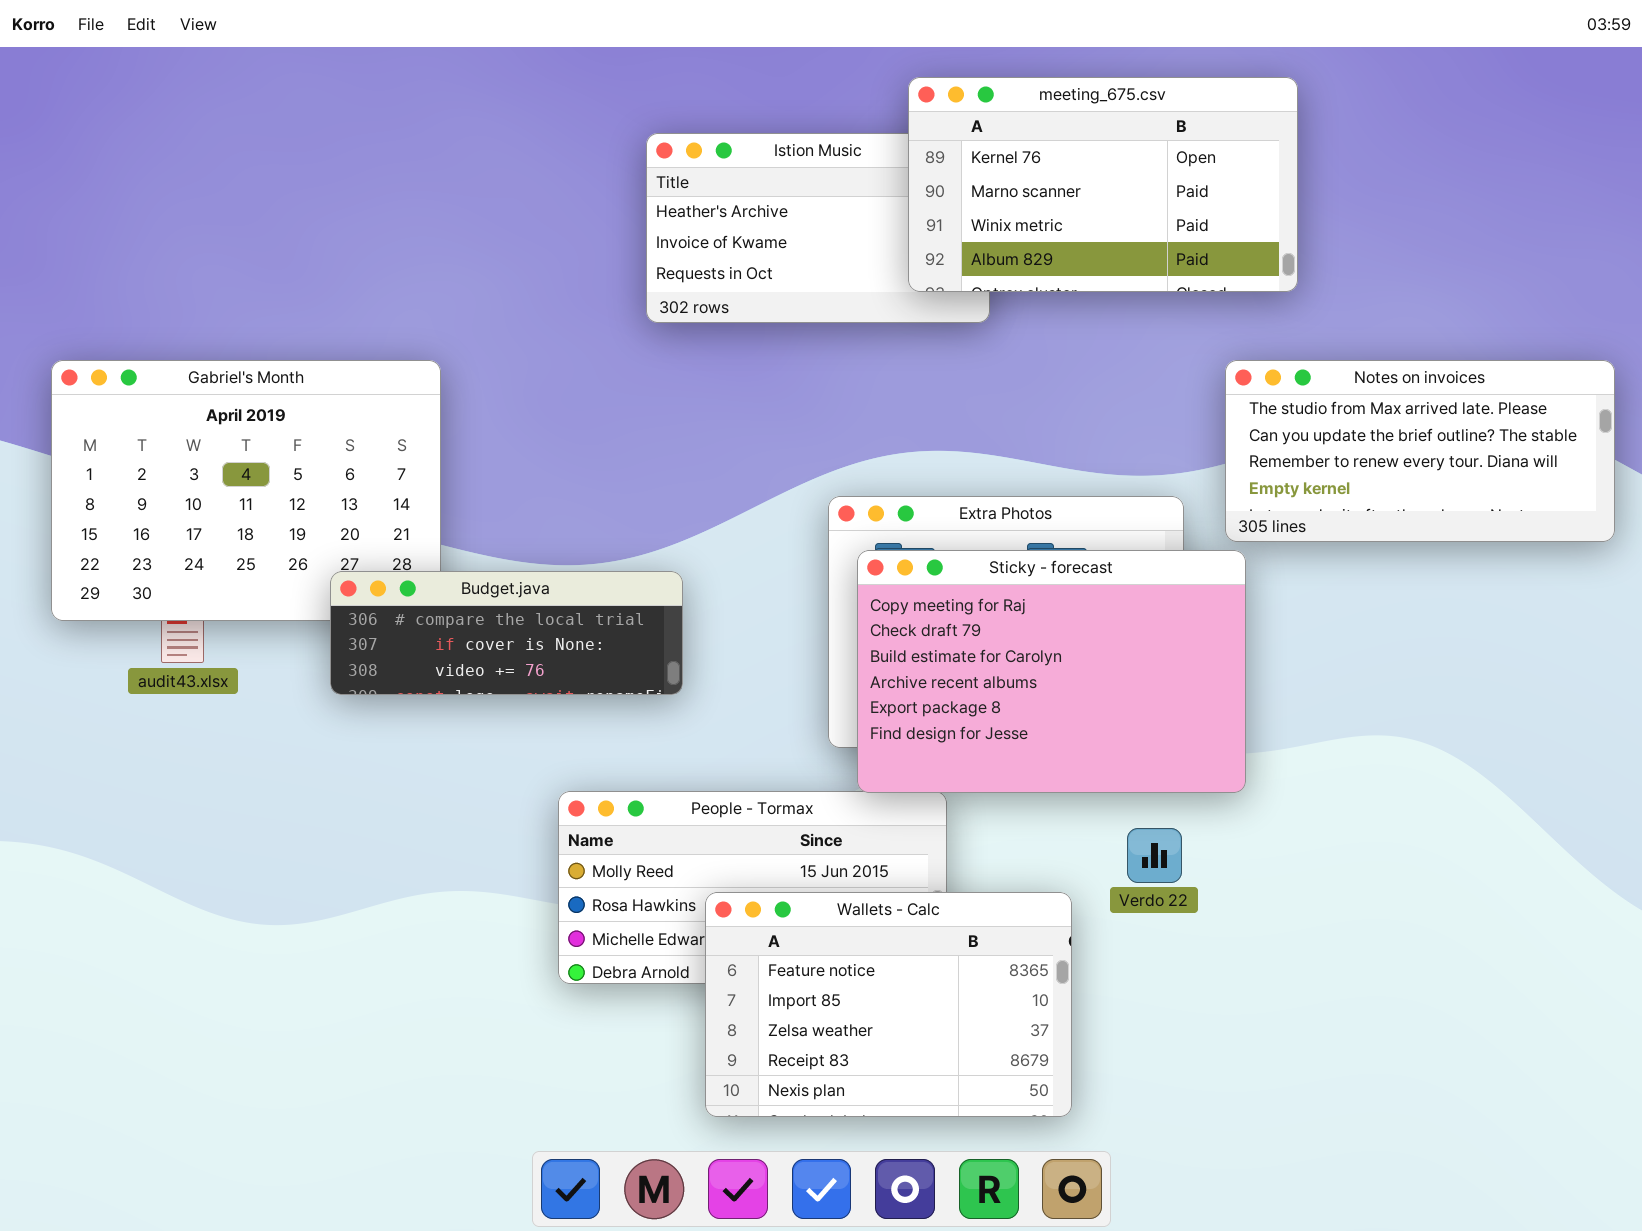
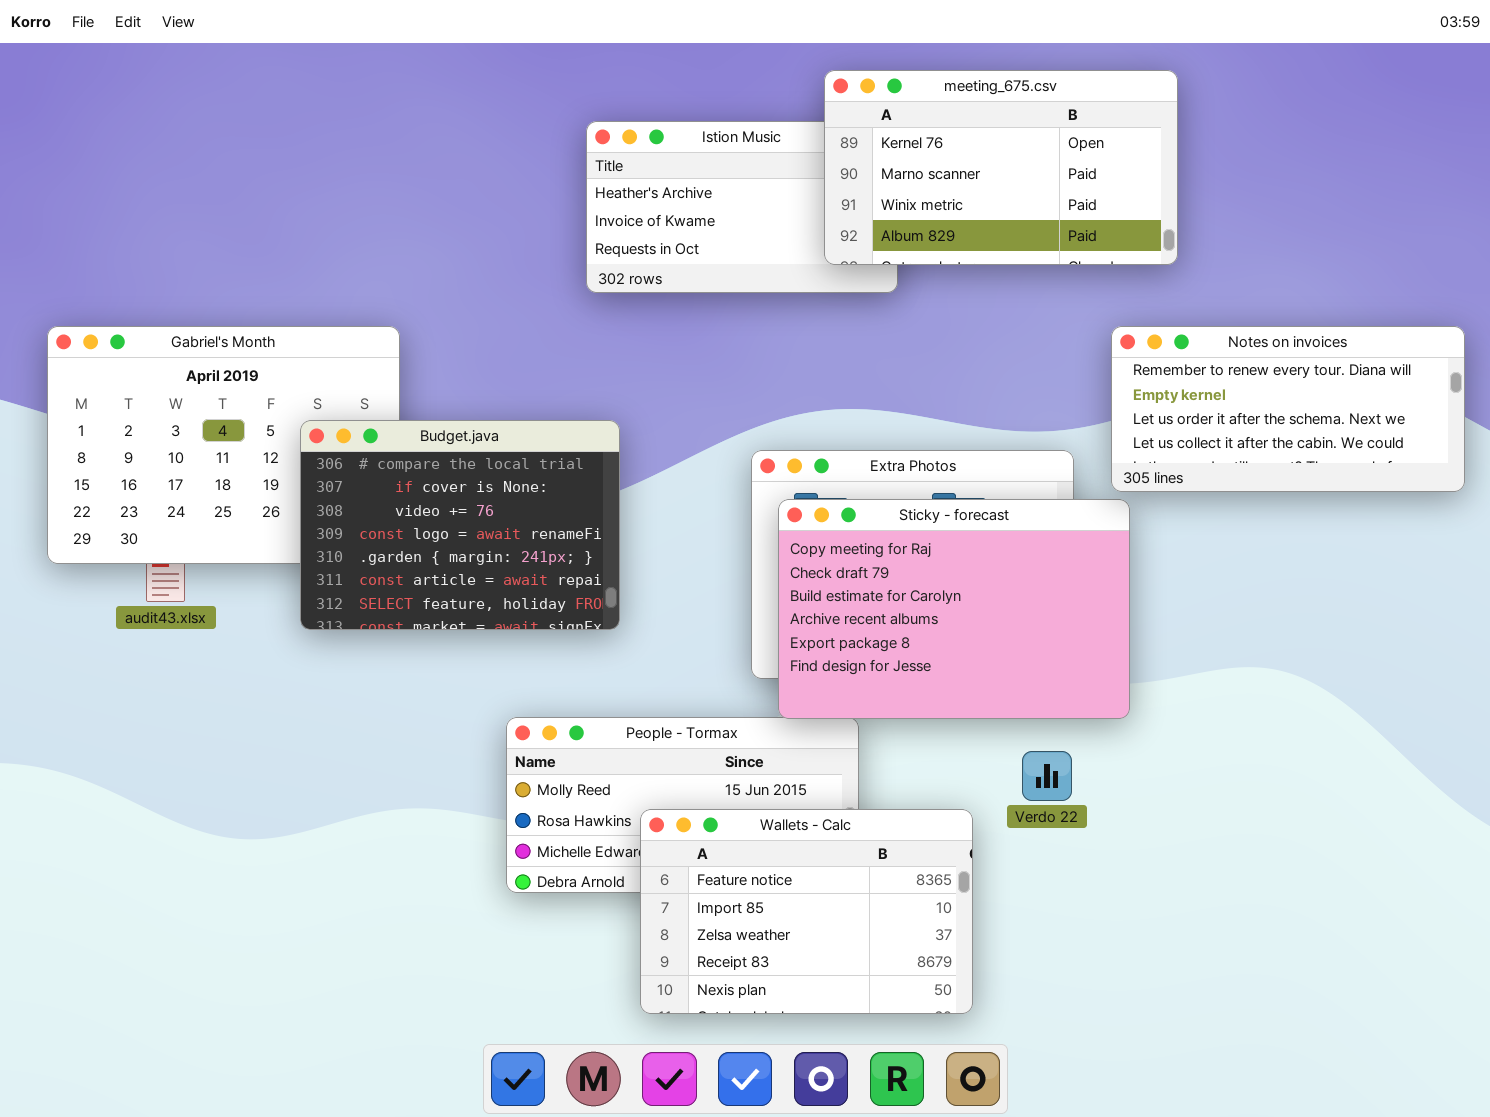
Notes on invoices: [1225,360,1615,542] -> [1111,326,1465,492], scrolled down 2 rows
Budget.java: [330,571,683,695] -> [300,420,620,630], resized

